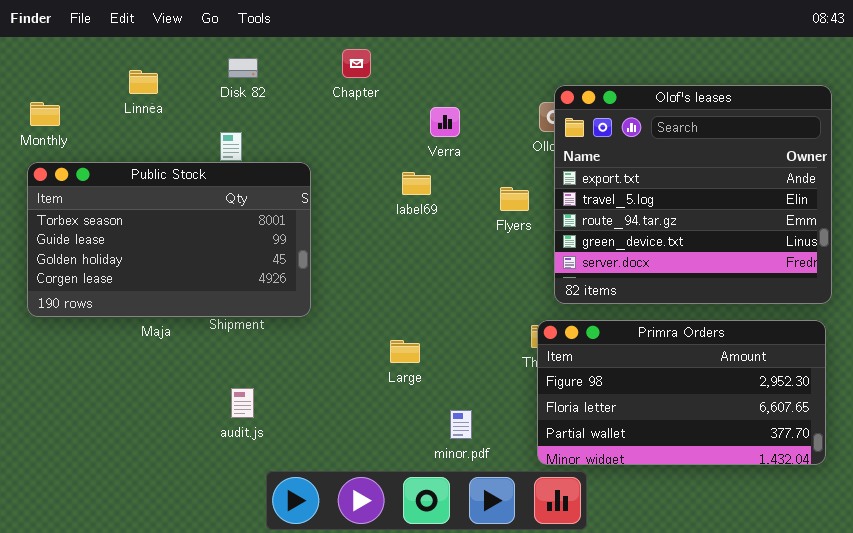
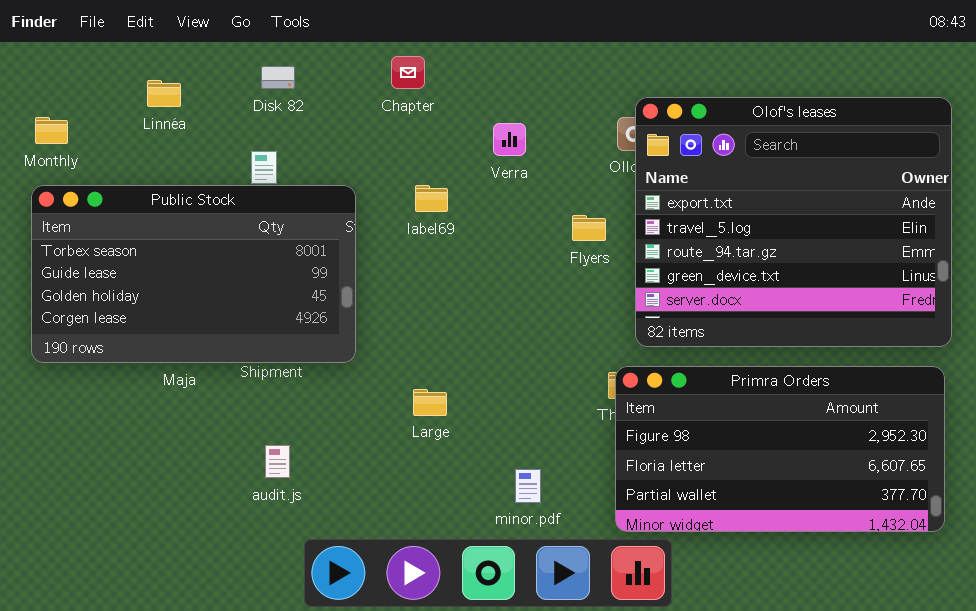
label69: [402,172,431,195] -> [415,185,448,212], moved
Large: [390,340,420,363] -> [413,389,447,416], moved

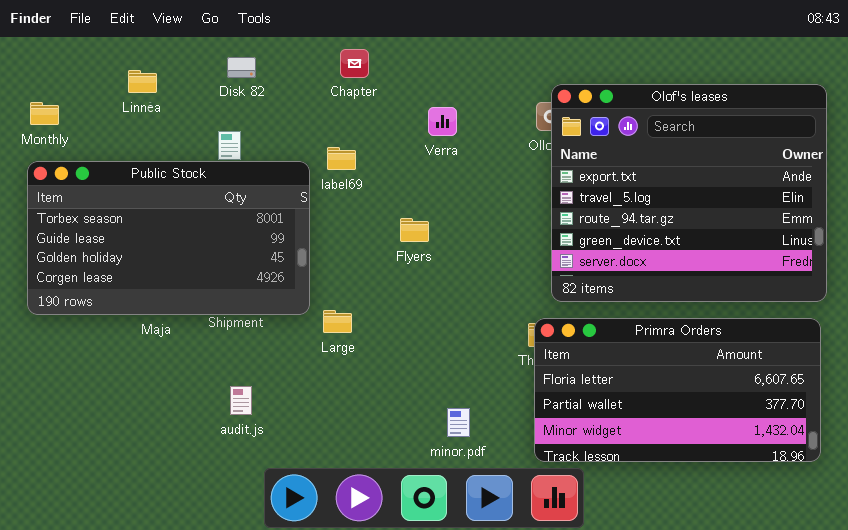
label69: [415,185,448,212] -> [327,147,356,170], moved
Flyers: [572,215,606,241] -> [400,218,429,242], moved
Primra Orders: [615,366,945,532] -> [534,318,821,462], scrolled down 1 row
Large: [413,389,447,416] -> [323,310,352,333], moved

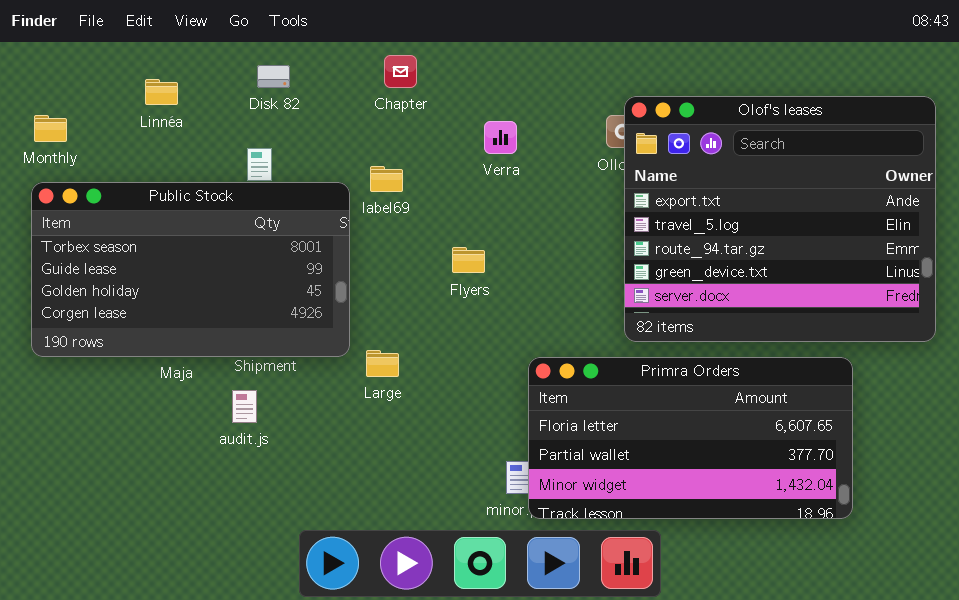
Primra Orders: [534,318,821,462] -> [528,357,853,519], moved
audit.js: [230,386,252,415] -> [232,390,257,423], moved

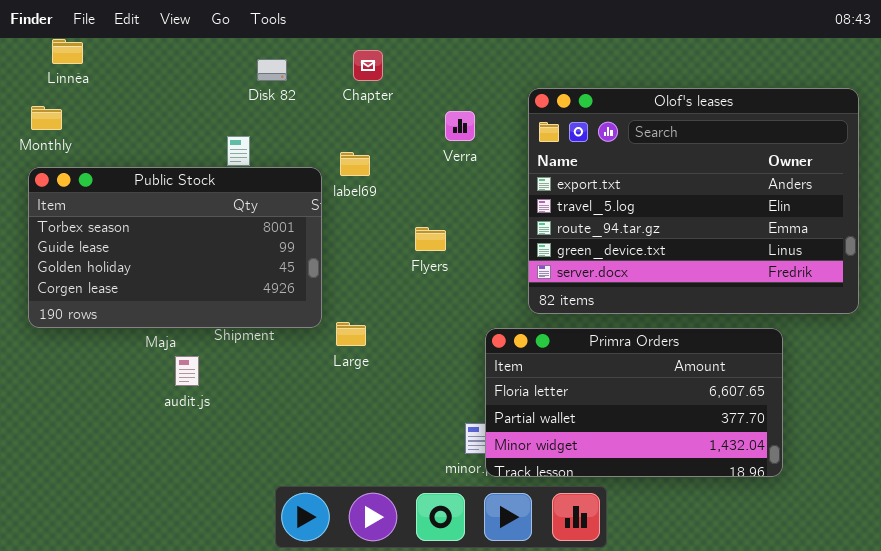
Disk 82: [257,65,290,88] -> [257,59,287,81], moved
Linnéa: [145,79,178,105] -> [52,39,83,64], moved
Olof's leases: [624,96,936,342] -> [528,88,859,314], resized
audit.js: [232,390,257,423] -> [175,356,199,386], moved

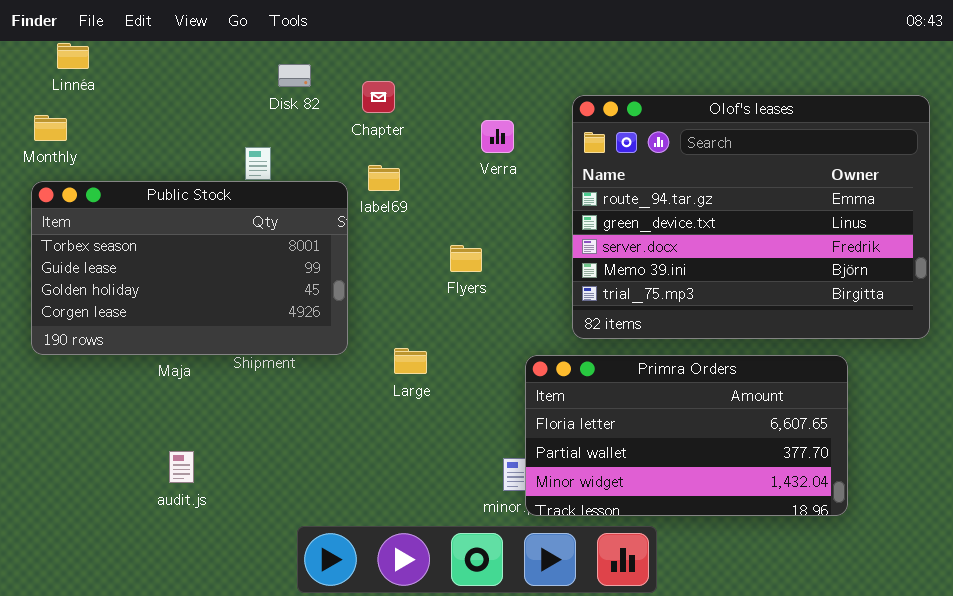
Chapter: [353,50,383,81] -> [362,81,395,113], moved
Olof's leases: [528,88,859,314] -> [572,95,930,339], scrolled down 2 rows
Large: [336,322,366,346] -> [394,348,427,374], moved
audit.js: [175,356,199,386] -> [169,451,194,483], moved

